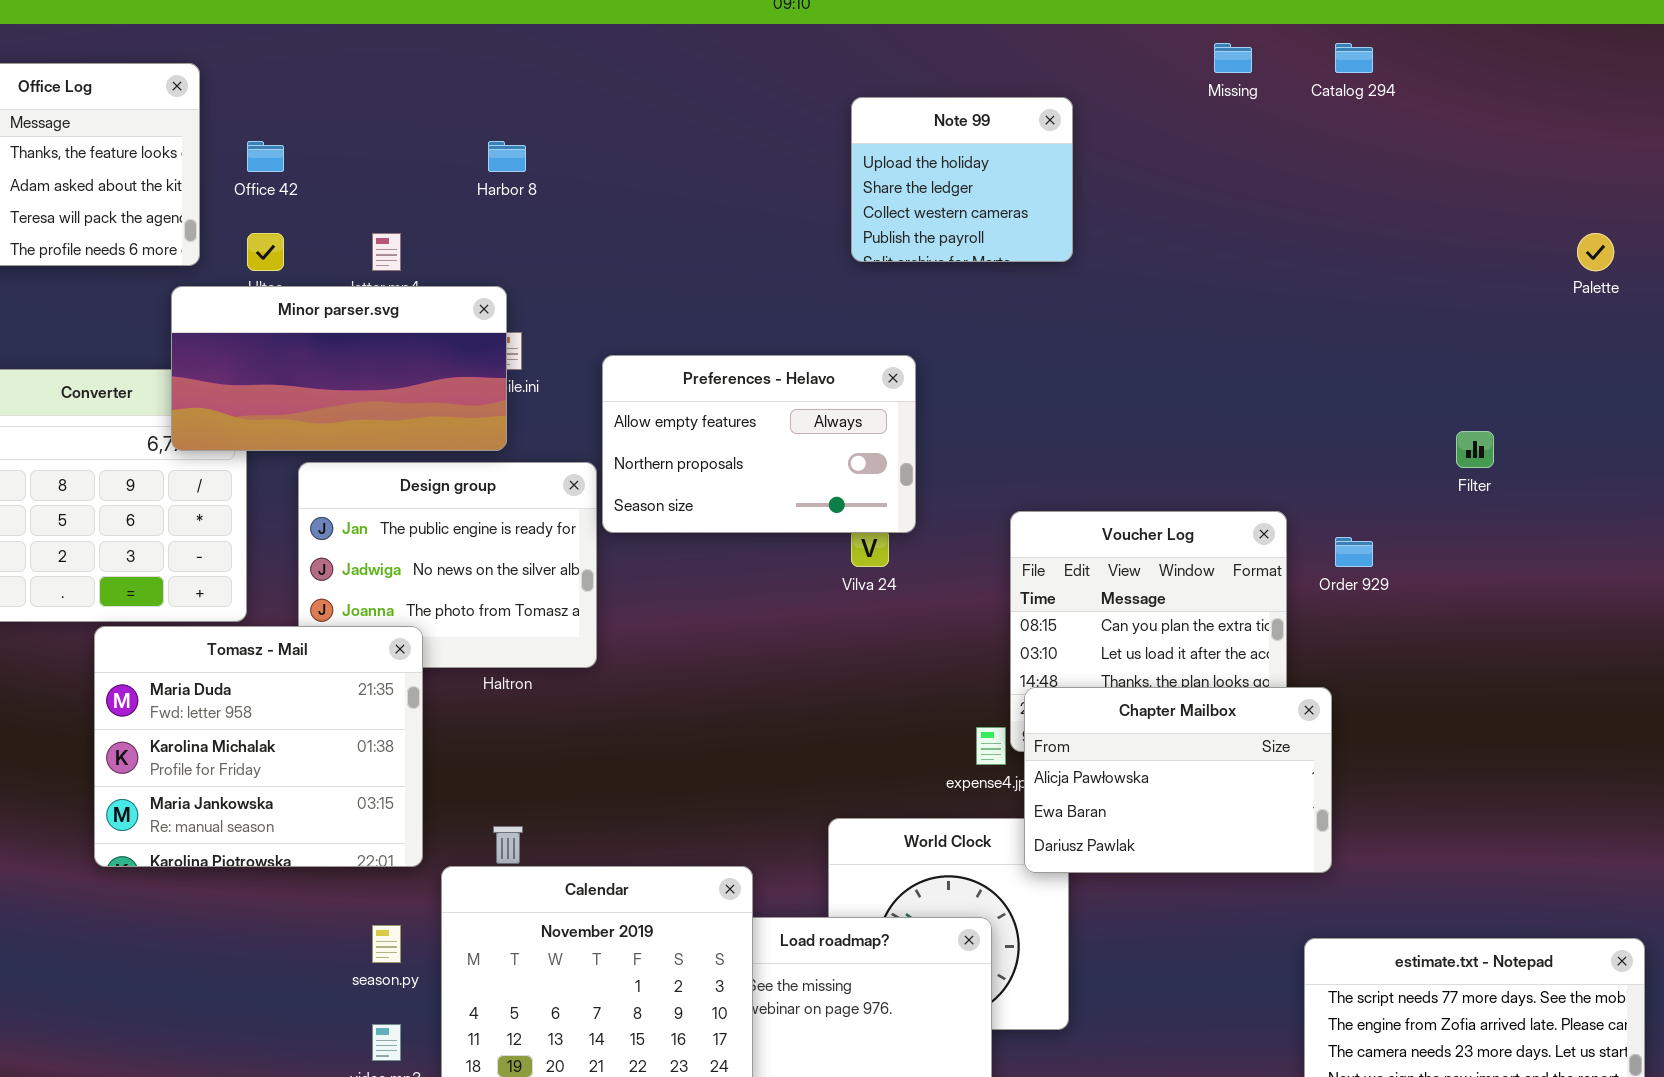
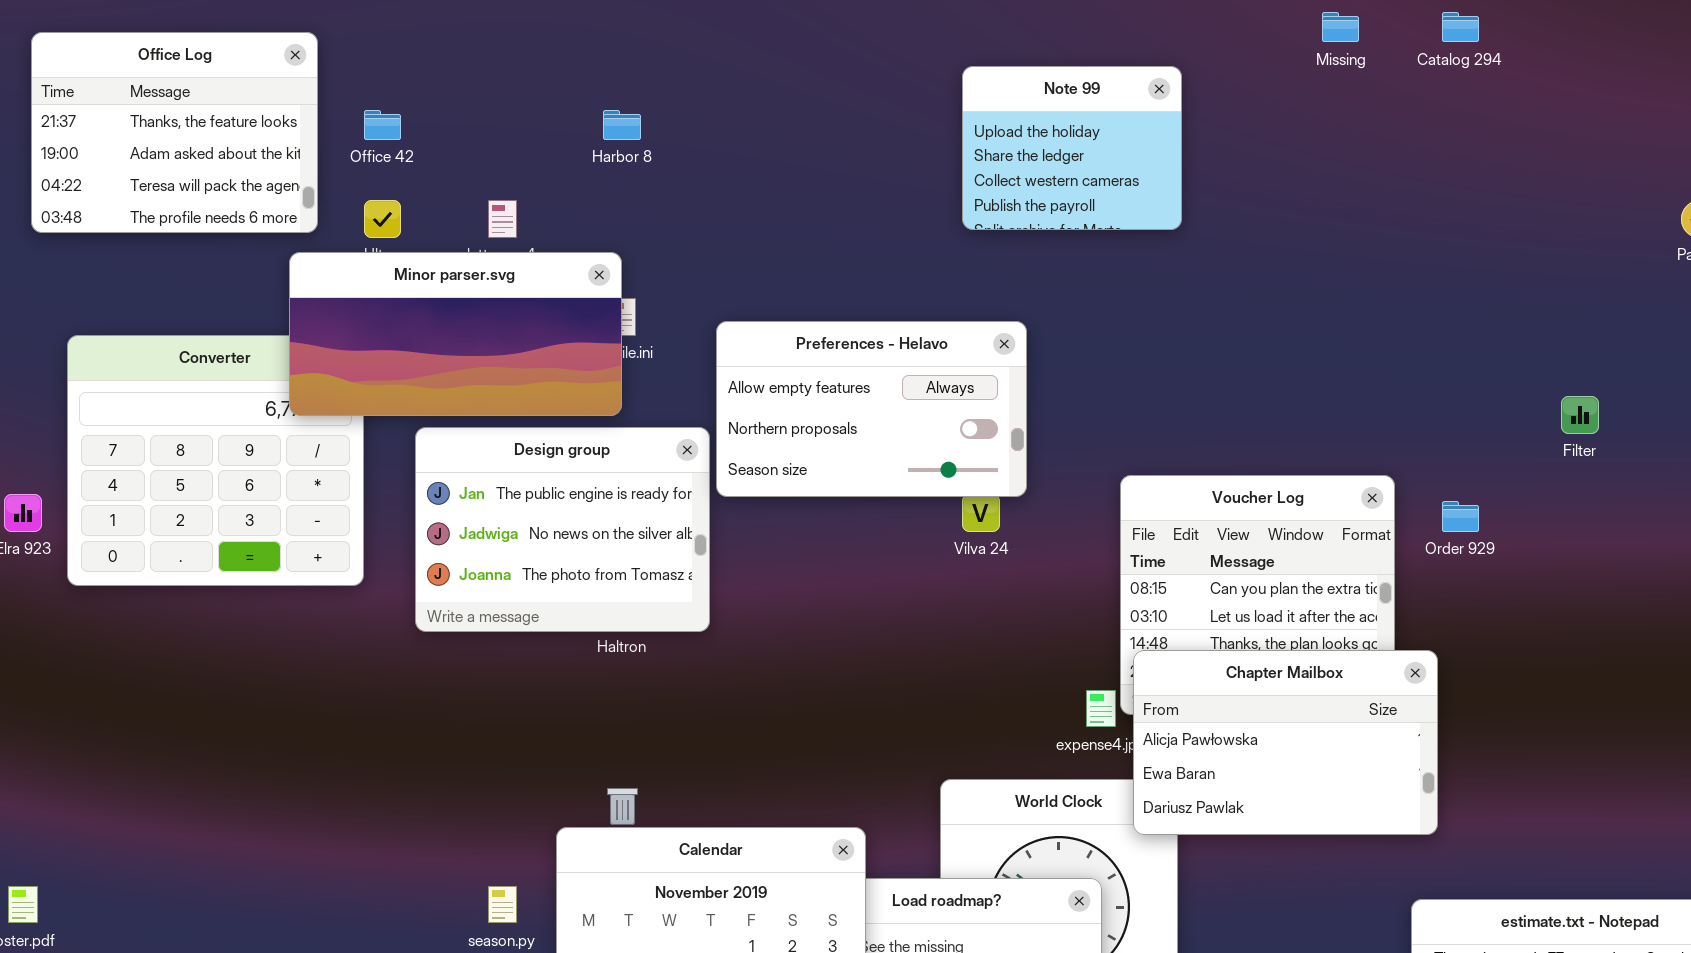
Tomasz - Mail: [94,626,423,867] -> none, closed

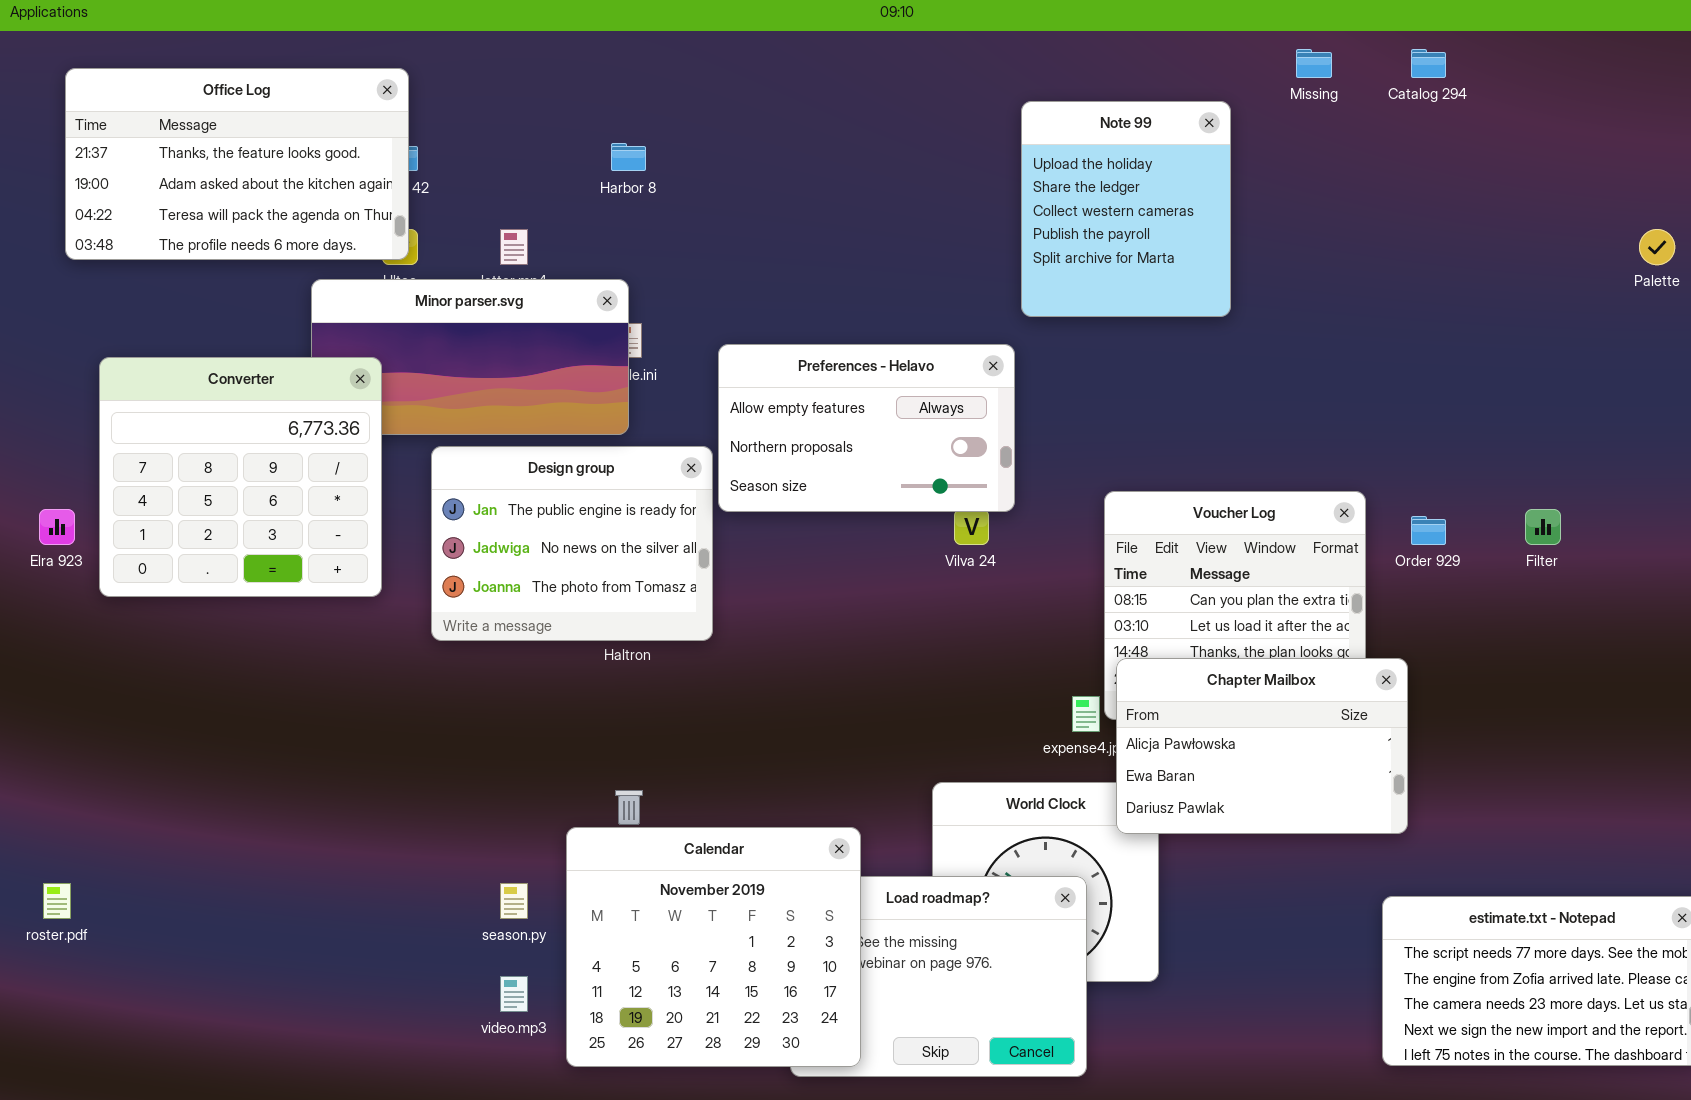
Office Log: [31,32,318,233] -> [65,68,409,260], resized
Note 99: [962,66,1182,230] -> [1021,101,1231,317], moved, resized
Converter: [67,335,364,586] -> [99,357,382,597], raised
Filter: [1561,396,1599,434] -> [1525,509,1561,545], moved

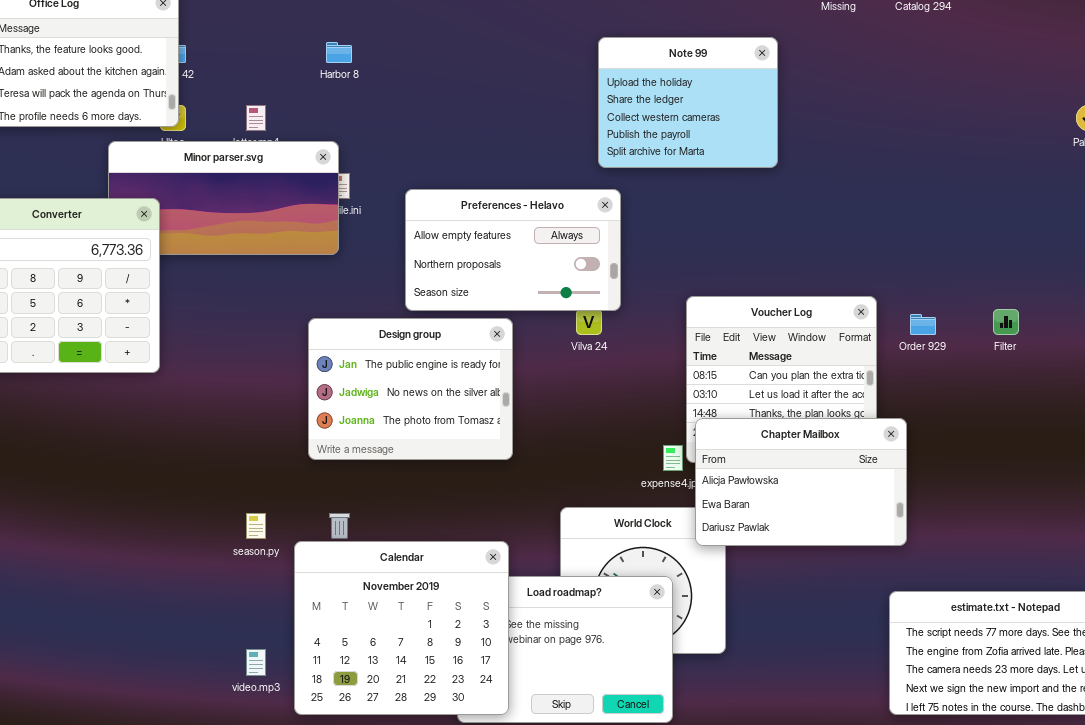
Note 99: [1021,101,1231,317] -> [598,37,778,168], resized
Design group: [431,446,713,641] -> [308,318,513,460], moved
season.py: [500,883,528,919] -> [246,513,266,539], moved

